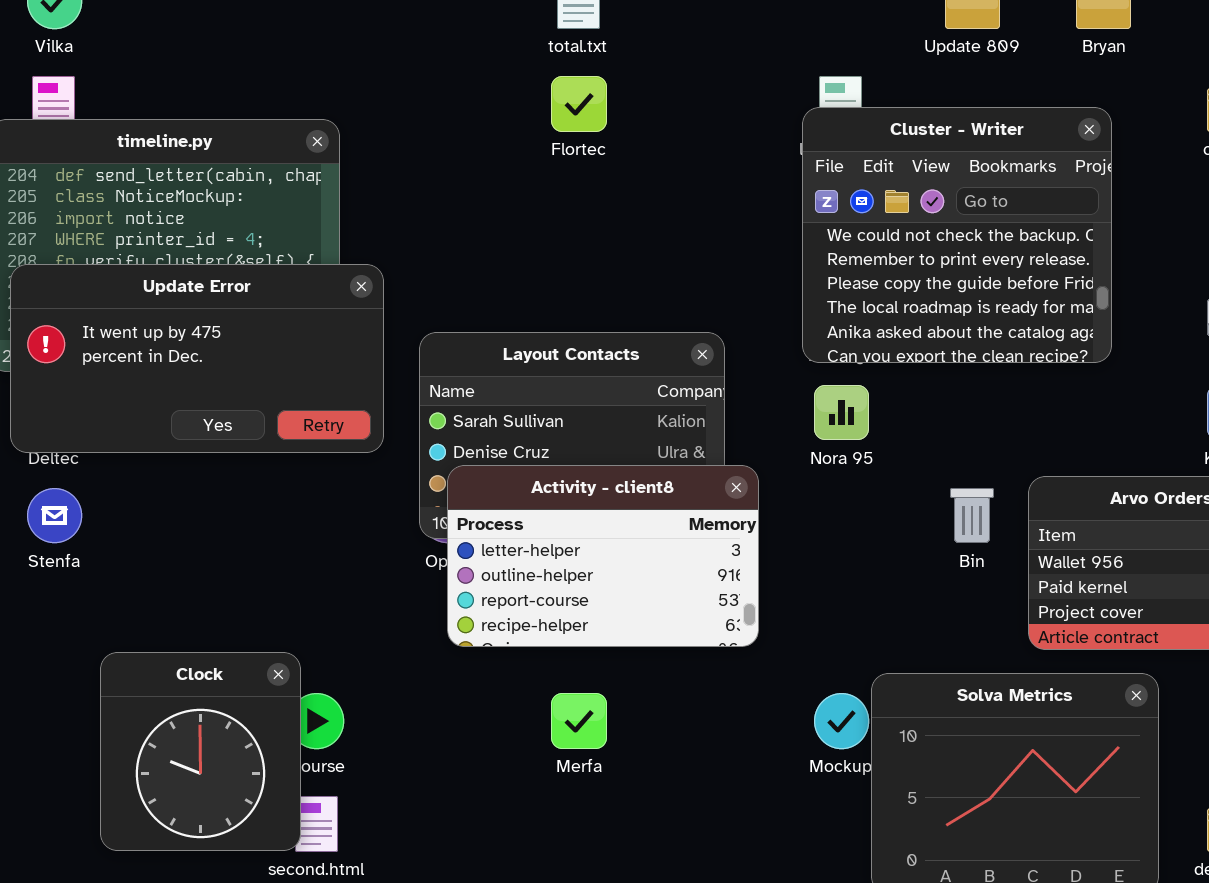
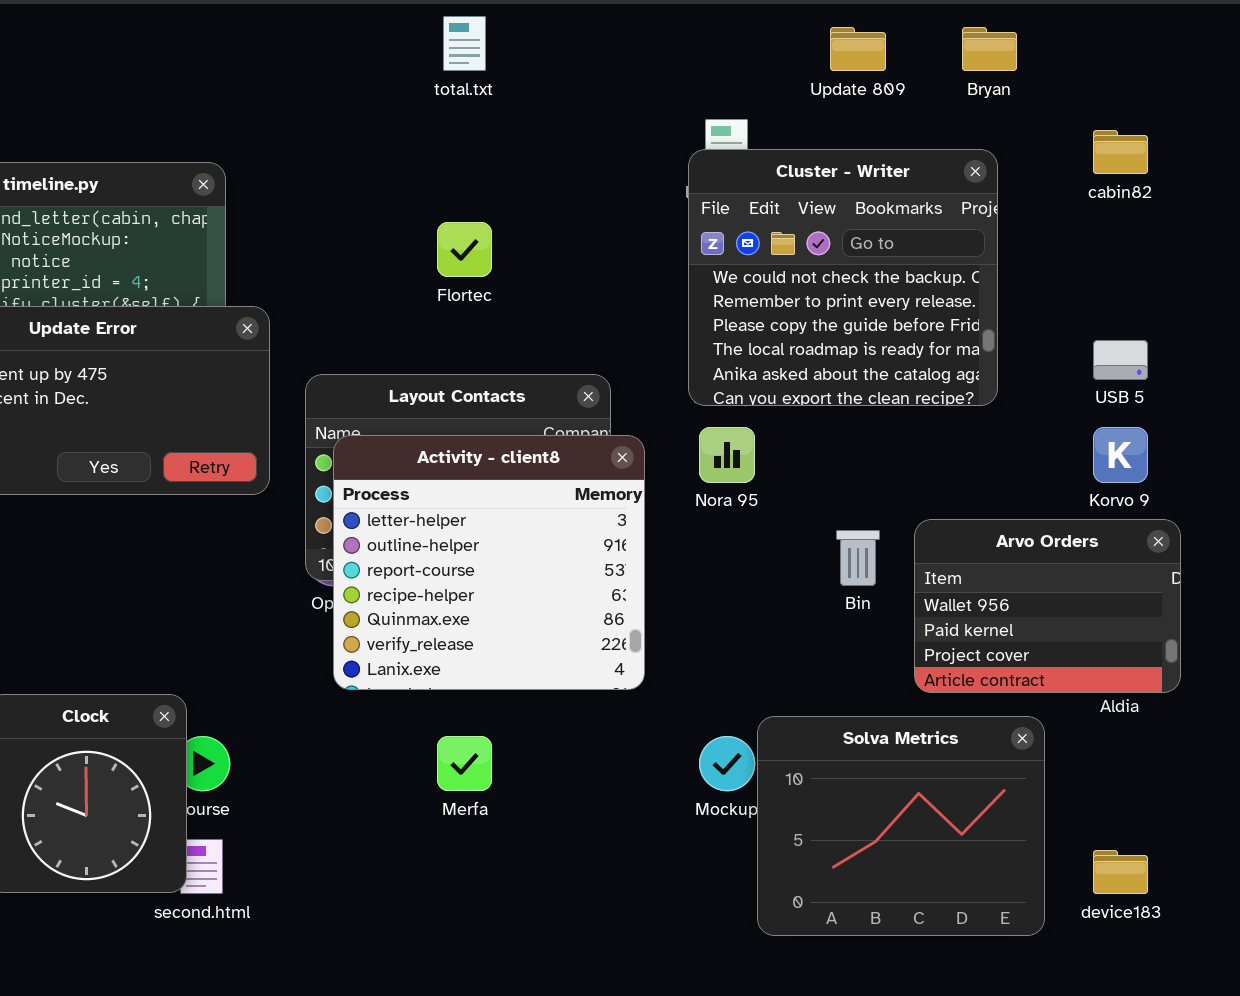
Flortec: [551,76,607,132] -> [437,222,492,277], moved
Activity - client8: [447,465,759,647] -> [333,435,645,690], resized

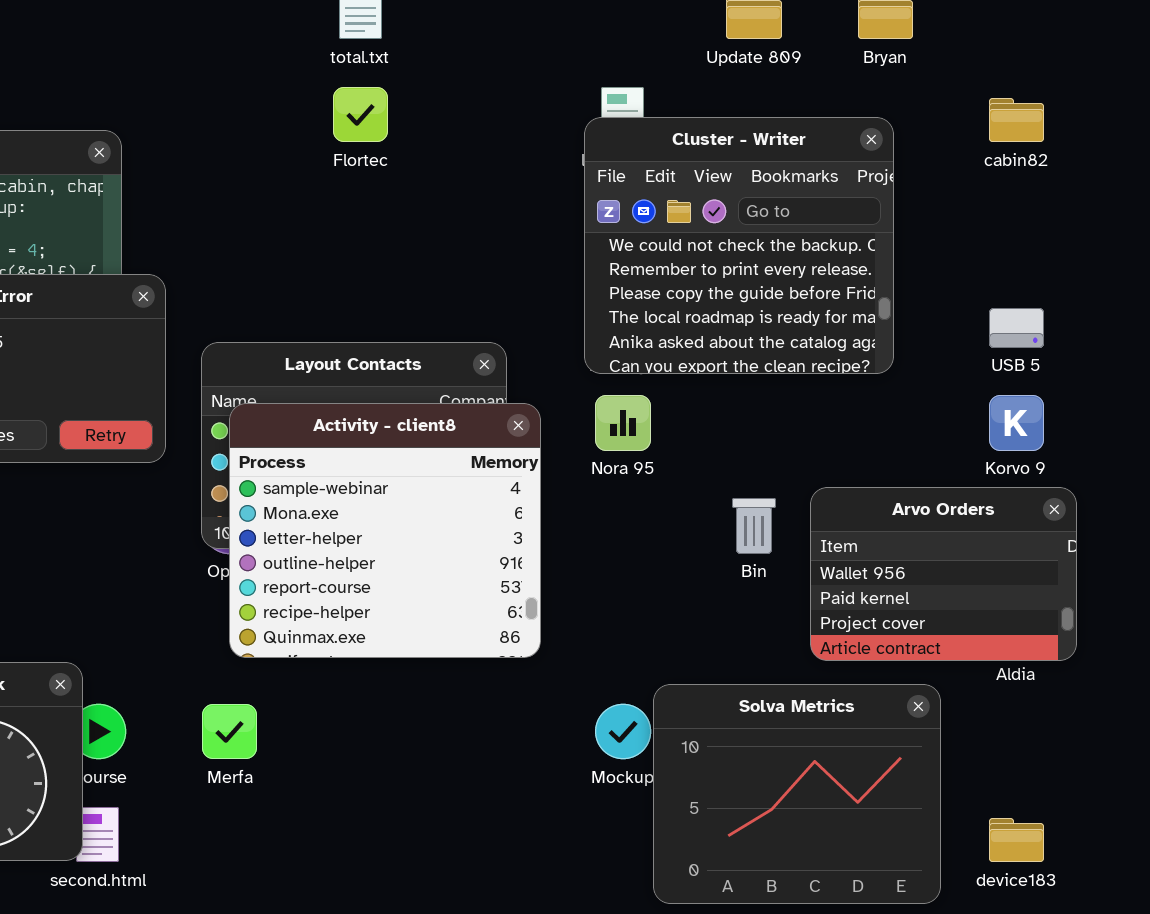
Flortec: [437,222,492,277] -> [333,87,388,142], moved
Activity - client8: [333,435,645,690] -> [229,403,541,658], scrolled up 2 rows
Merfa: [437,736,492,791] -> [202,704,257,759], moved

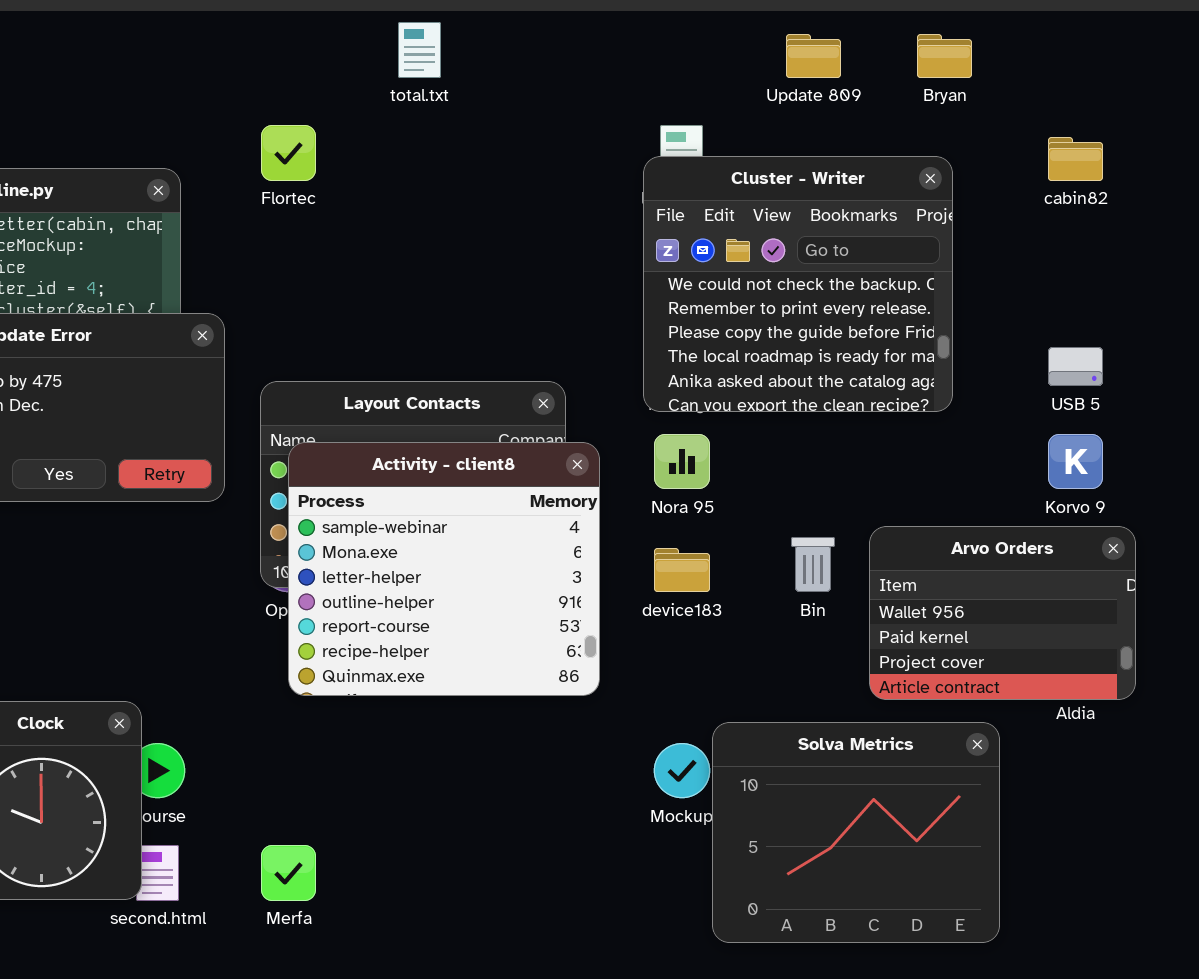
Flortec: [333,87,388,142] -> [261,125,316,181], moved
Merfa: [202,704,257,759] -> [261,845,316,901], moved
device183: [989,818,1044,862] -> [654,548,710,592], moved

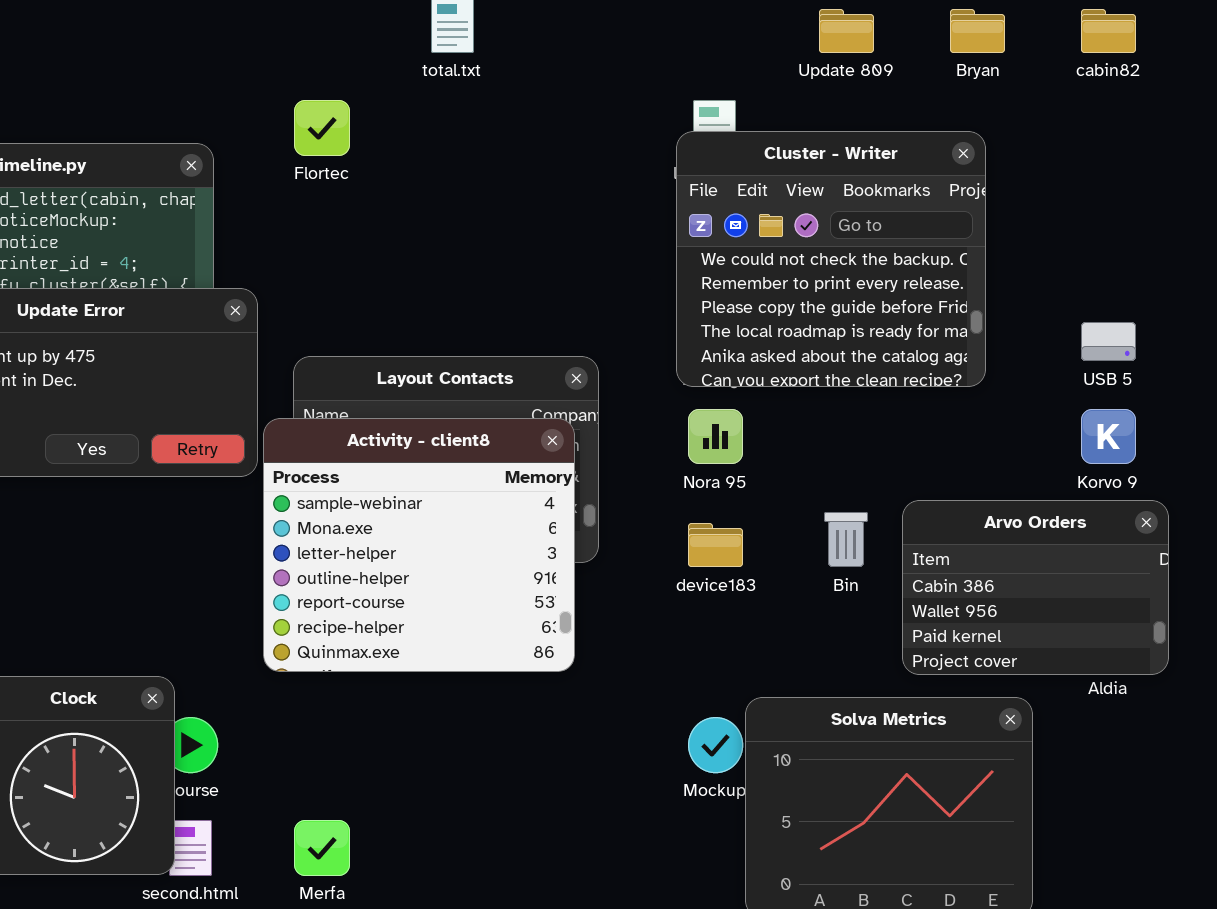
cabin82: [1048,137,1103,181] -> [1081,9,1136,53], moved
Activity - client8: [288,442,600,696] -> [263,418,575,672], moved
Arvo Orders: [869,526,1136,700] -> [902,500,1169,675], scrolled up 1 row

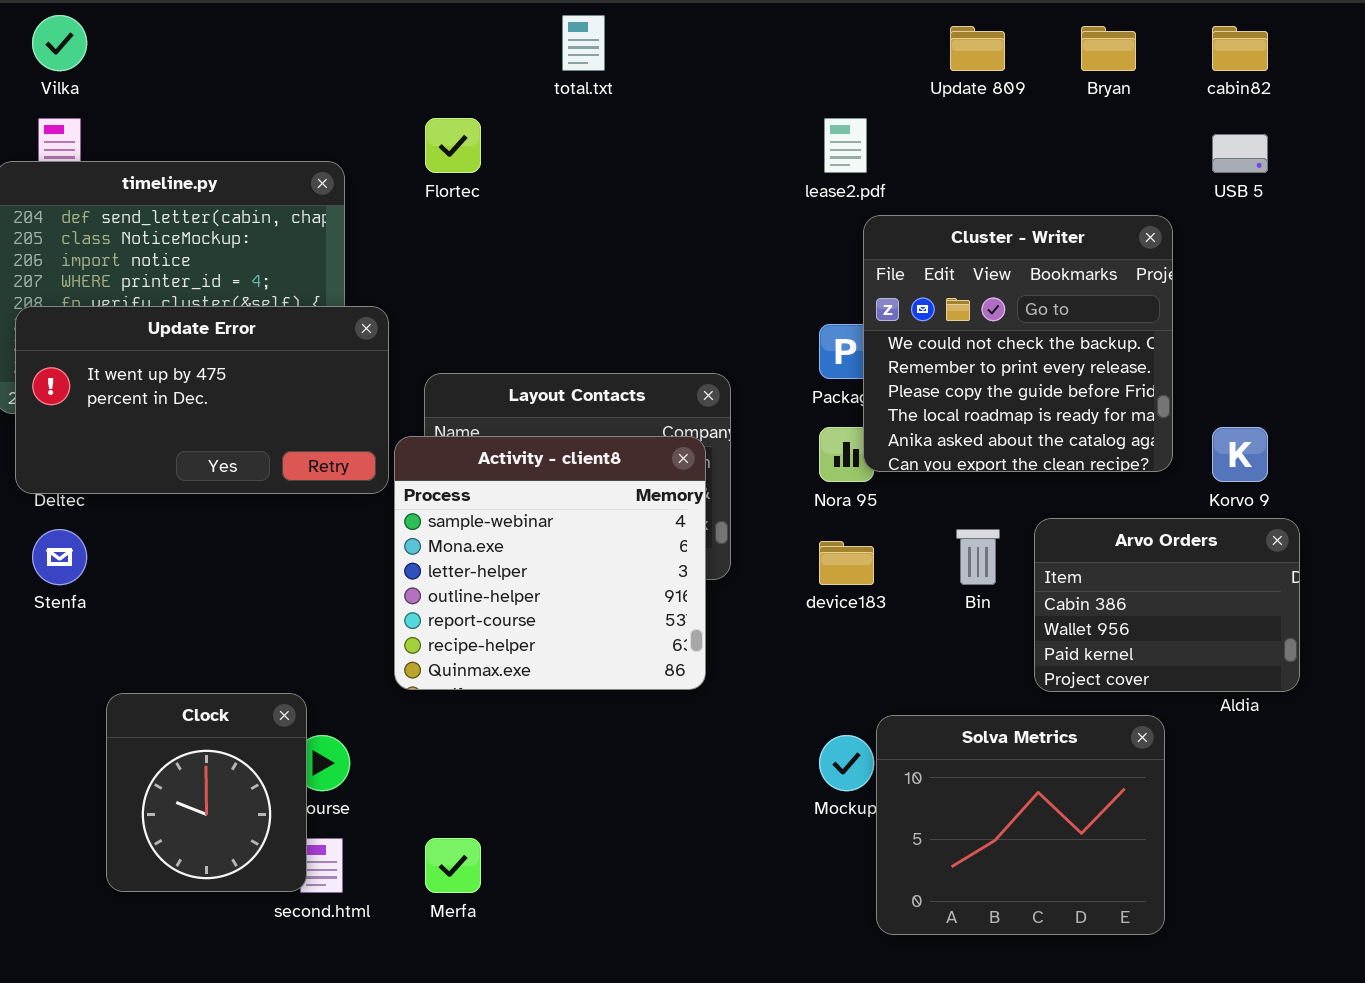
Cluster - Writer: [676,131,986,387] -> [863,215,1173,472], moved
USB 5: [1081,322,1136,361] -> [1212,134,1268,173], moved

